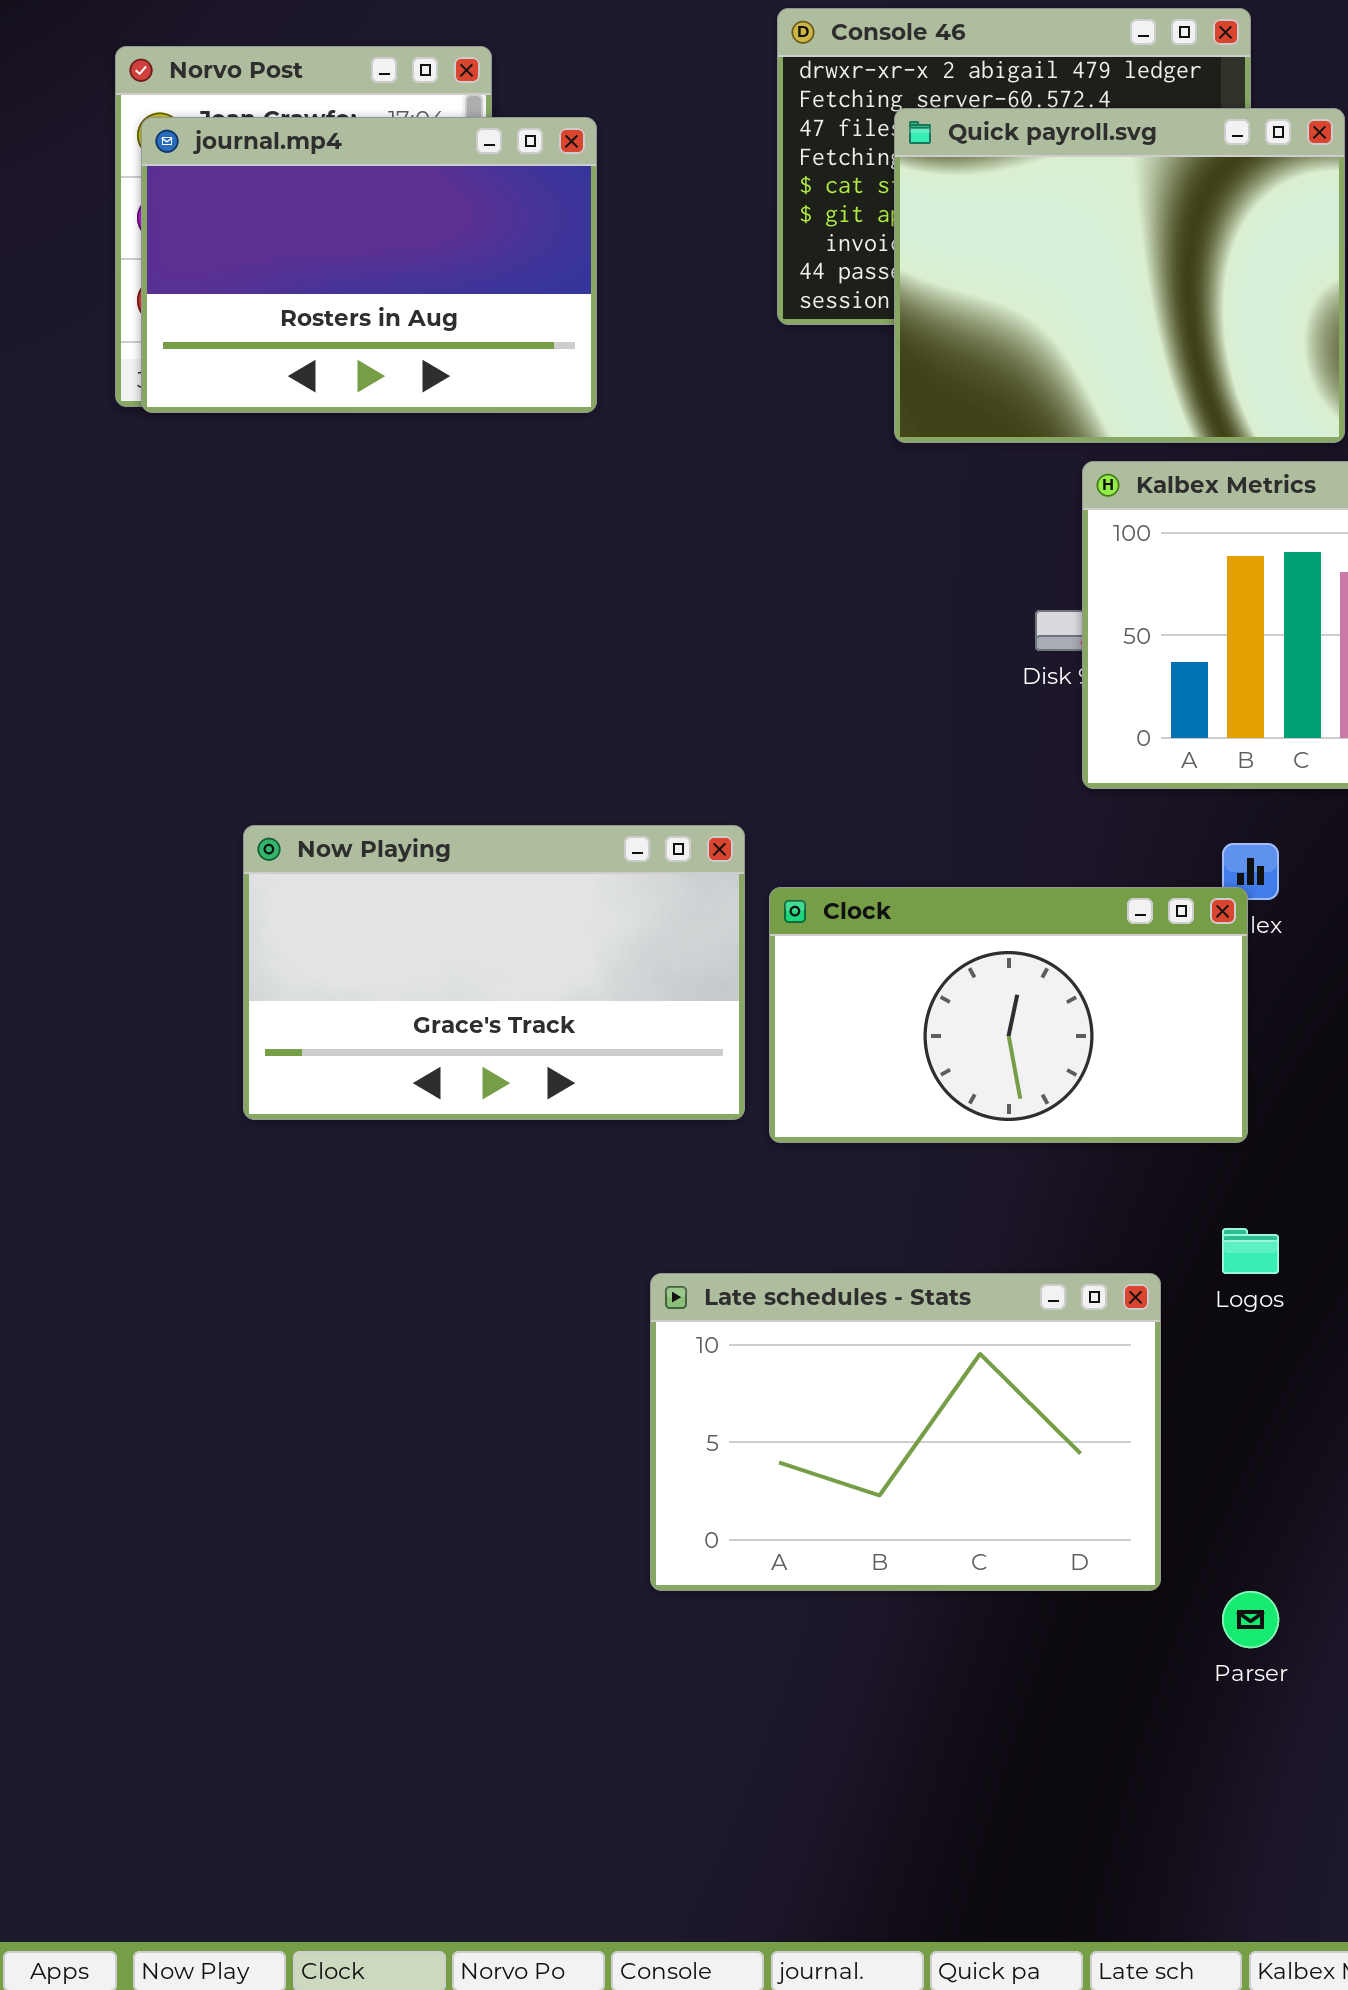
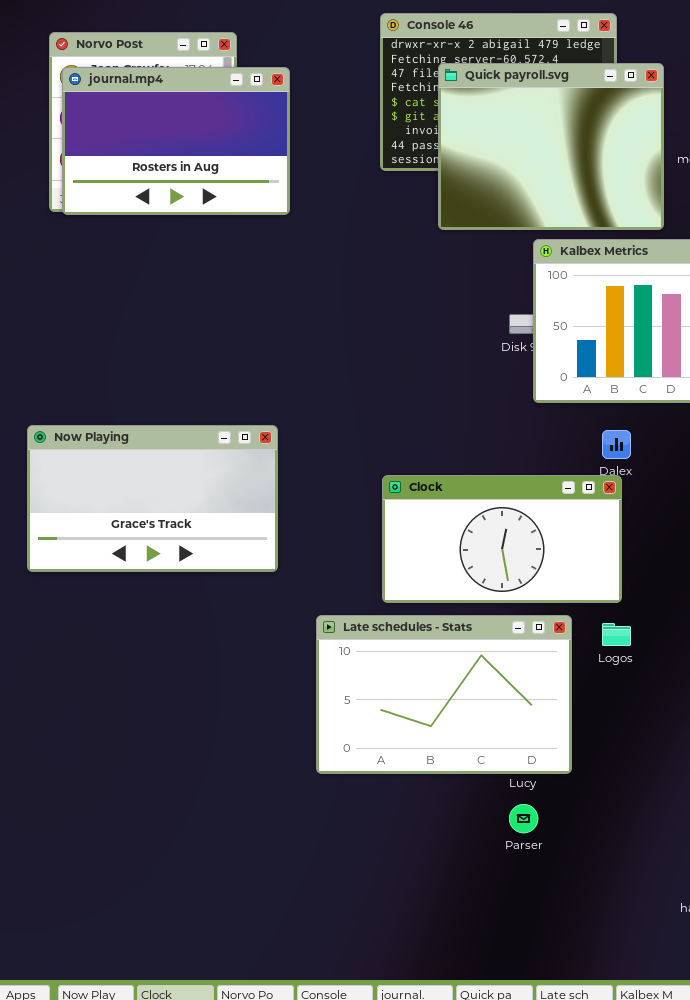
Now Playing: [243,825,745,1120] -> [27,425,278,572], moved
Clock: [769,887,1248,1143] -> [382,475,622,603], moved
Late schedules - Stats: [650,1273,1161,1591] -> [316,615,572,774], moved
Parser: [1222,1591,1279,1648] -> [509,804,538,833], moved

